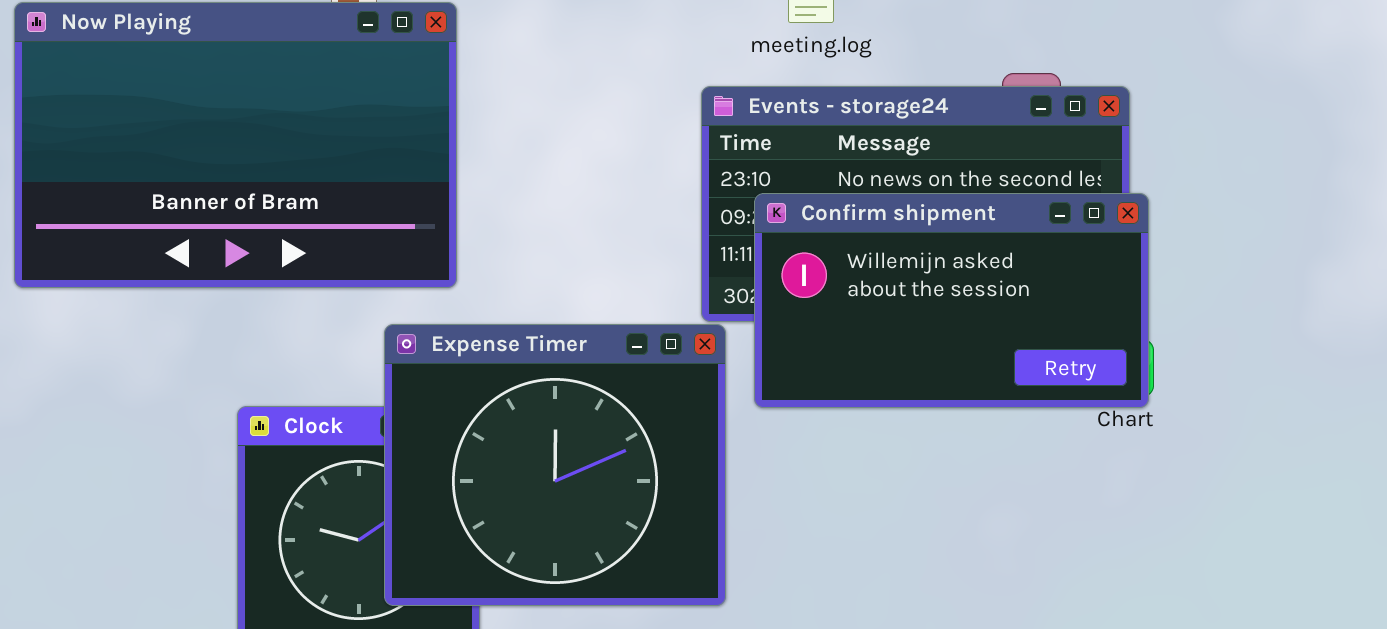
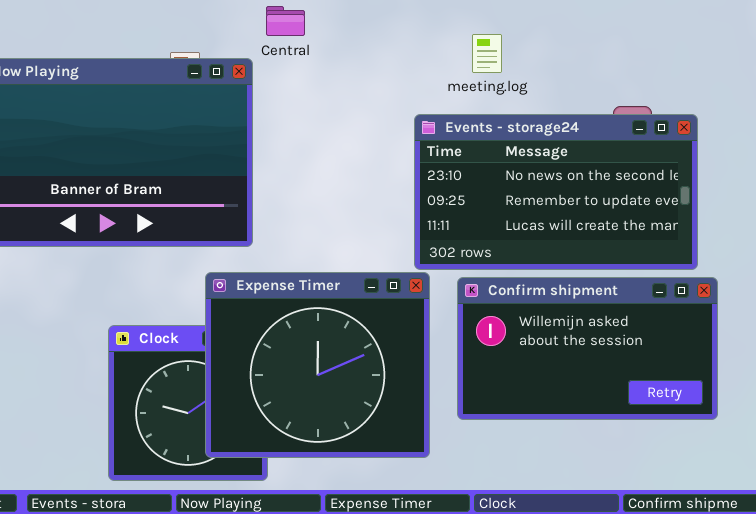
Confirm shipment: [754,193,1149,408] -> [457,277,718,420], moved

